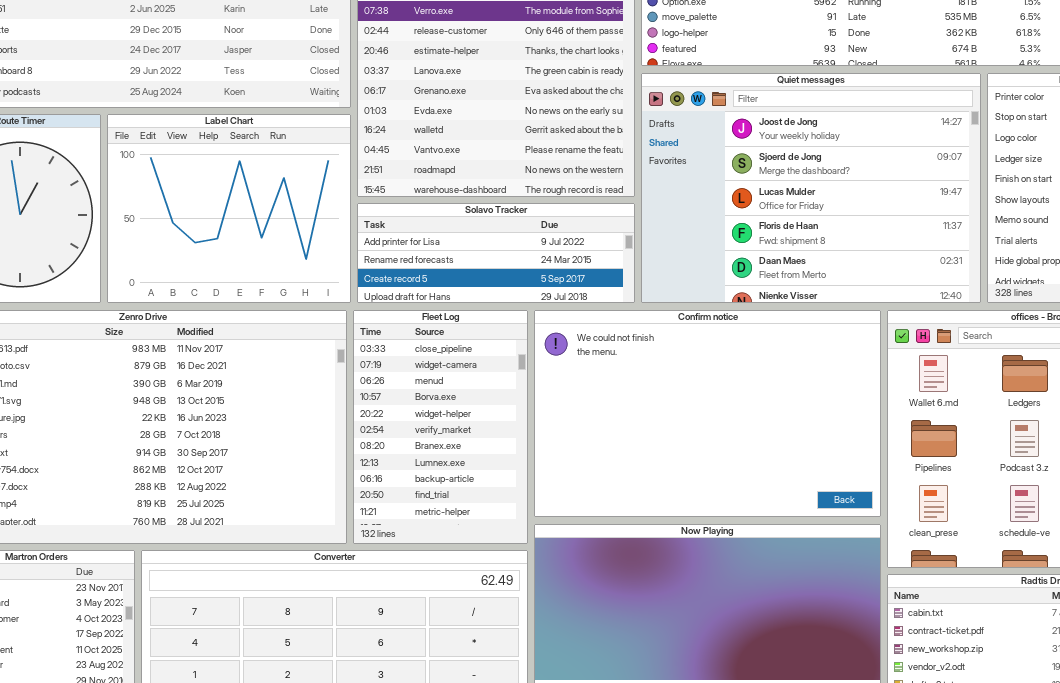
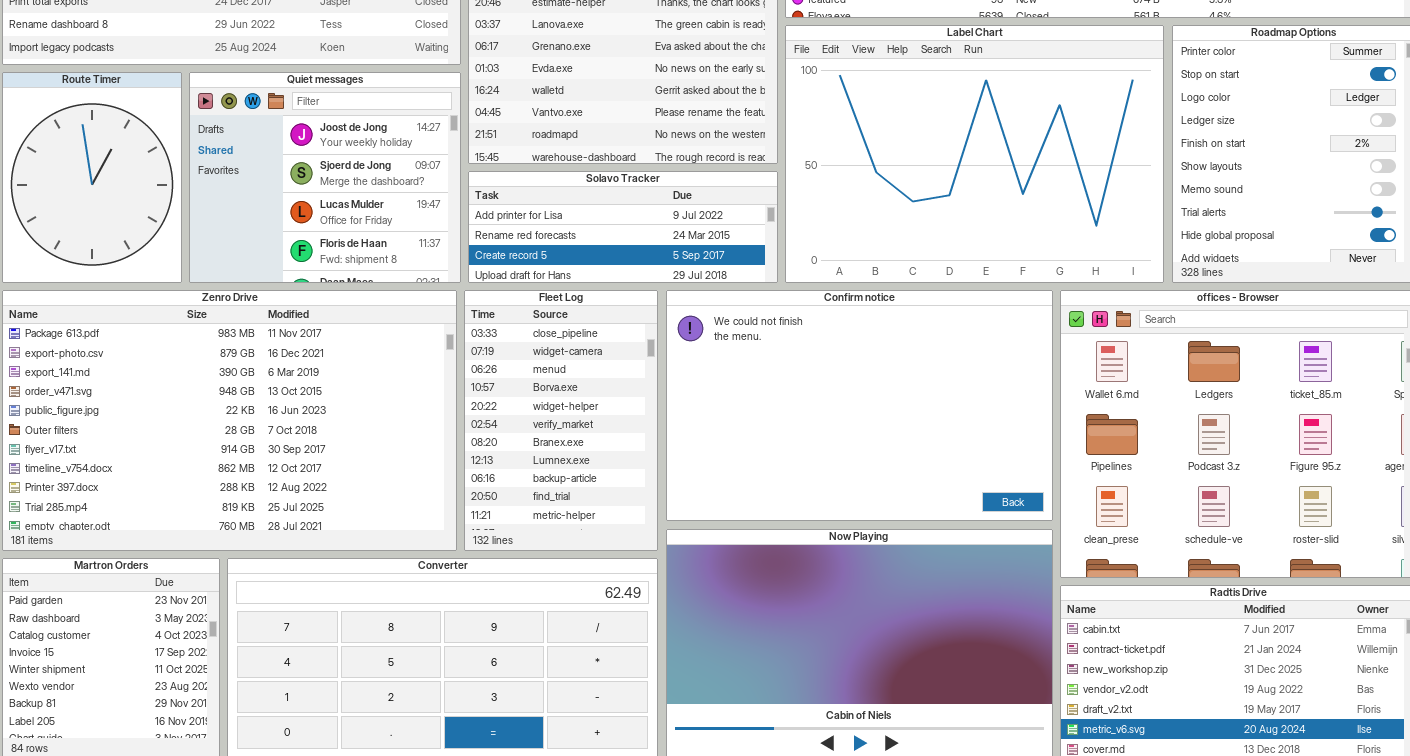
Quiet messages: [641,73,981,303] -> [189,72,461,283], moved, resized
Label Chart: [107,114,351,303] -> [785,25,1164,283], moved, resized

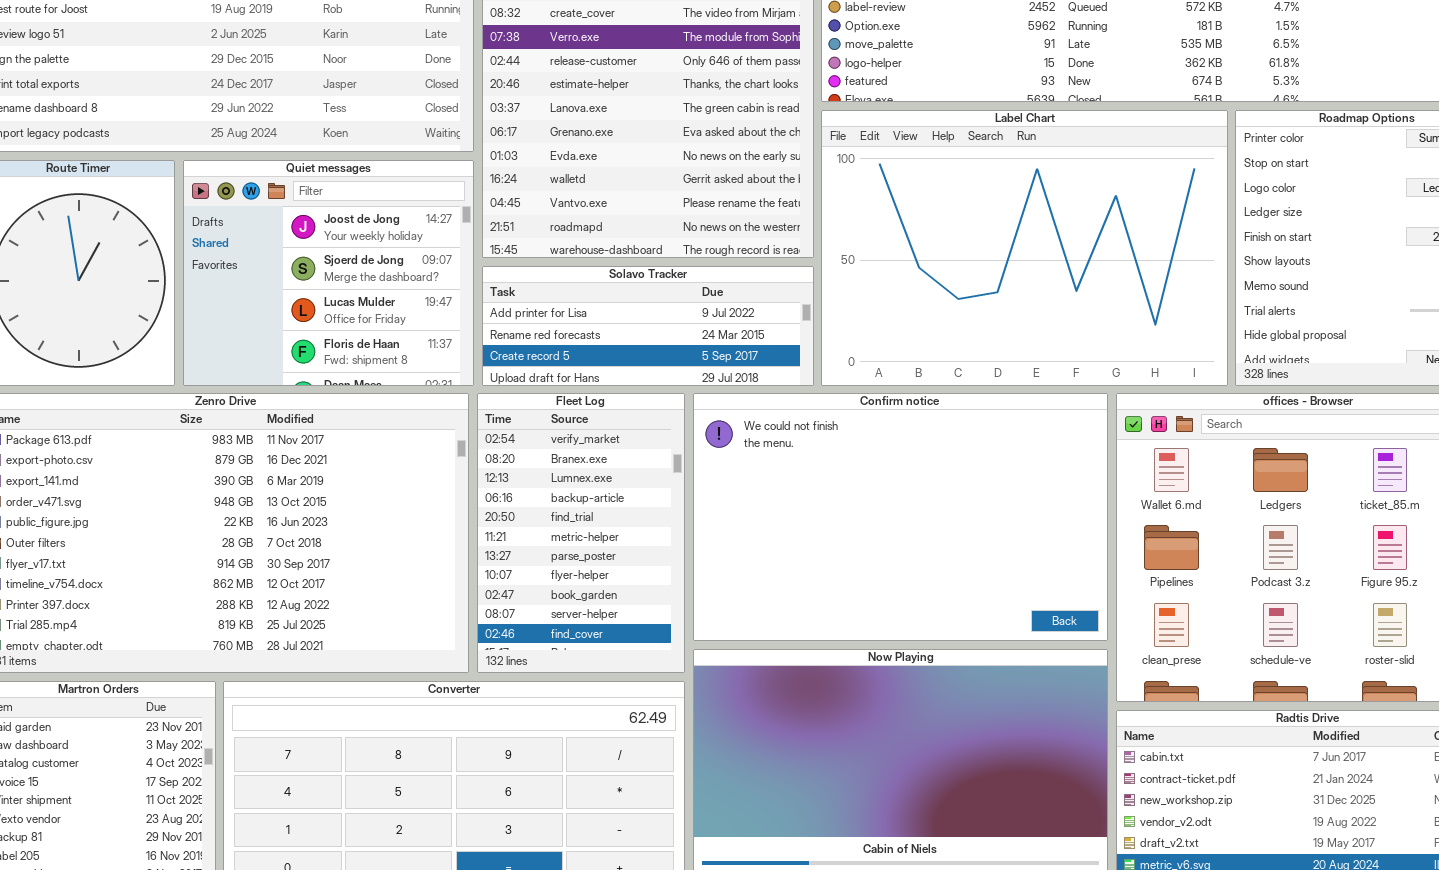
Fleet Log: [464,290,658,551] -> [477,393,685,673], scrolled down 5 rows

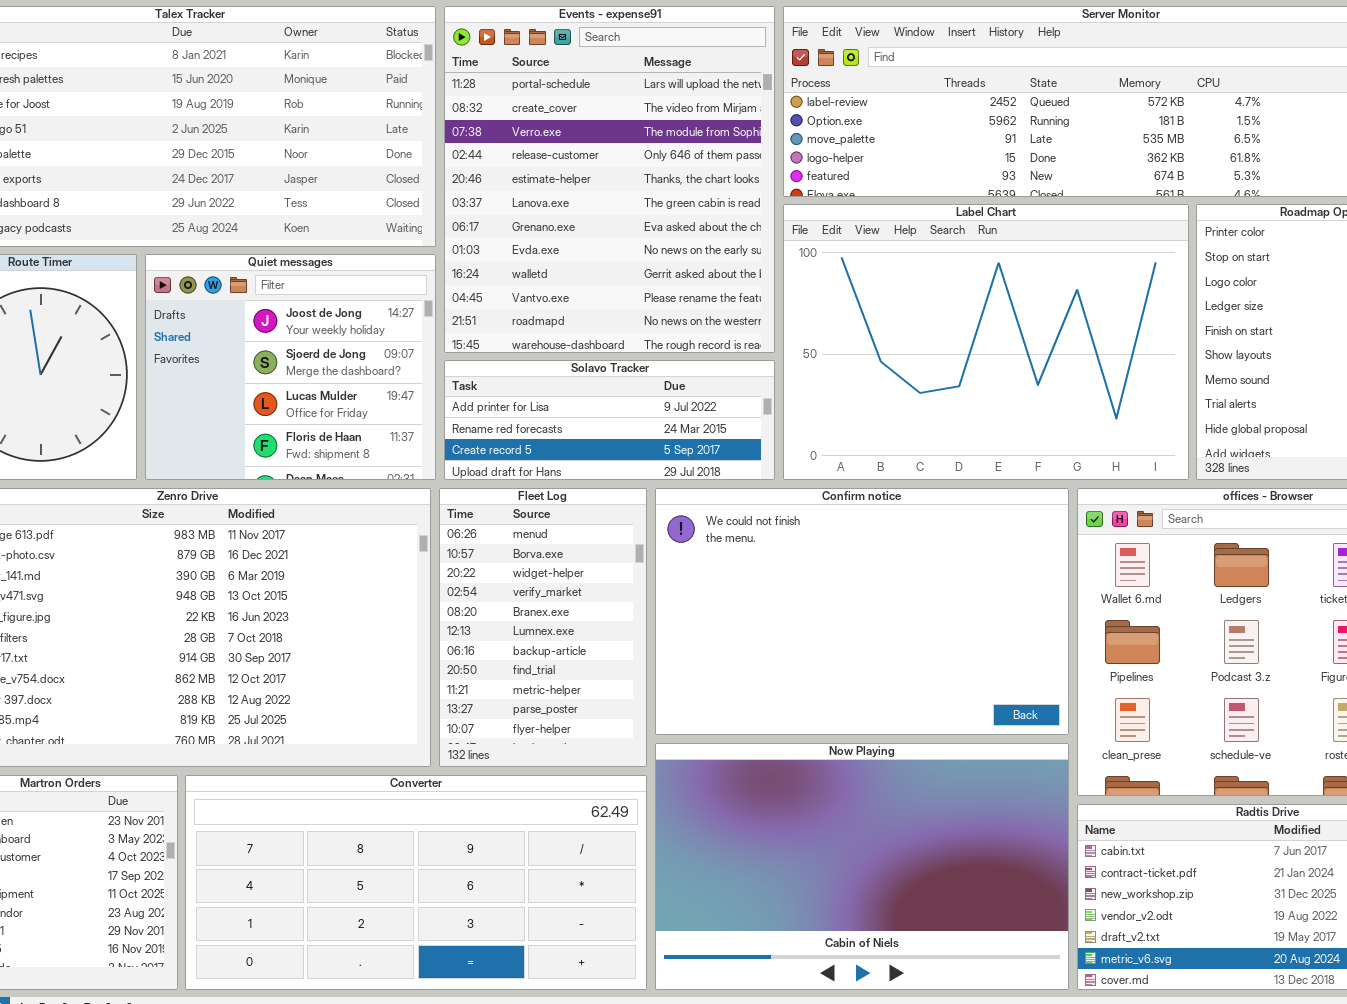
Fleet Log: [477,393,685,673] -> [439,488,647,767], scrolled up 3 rows

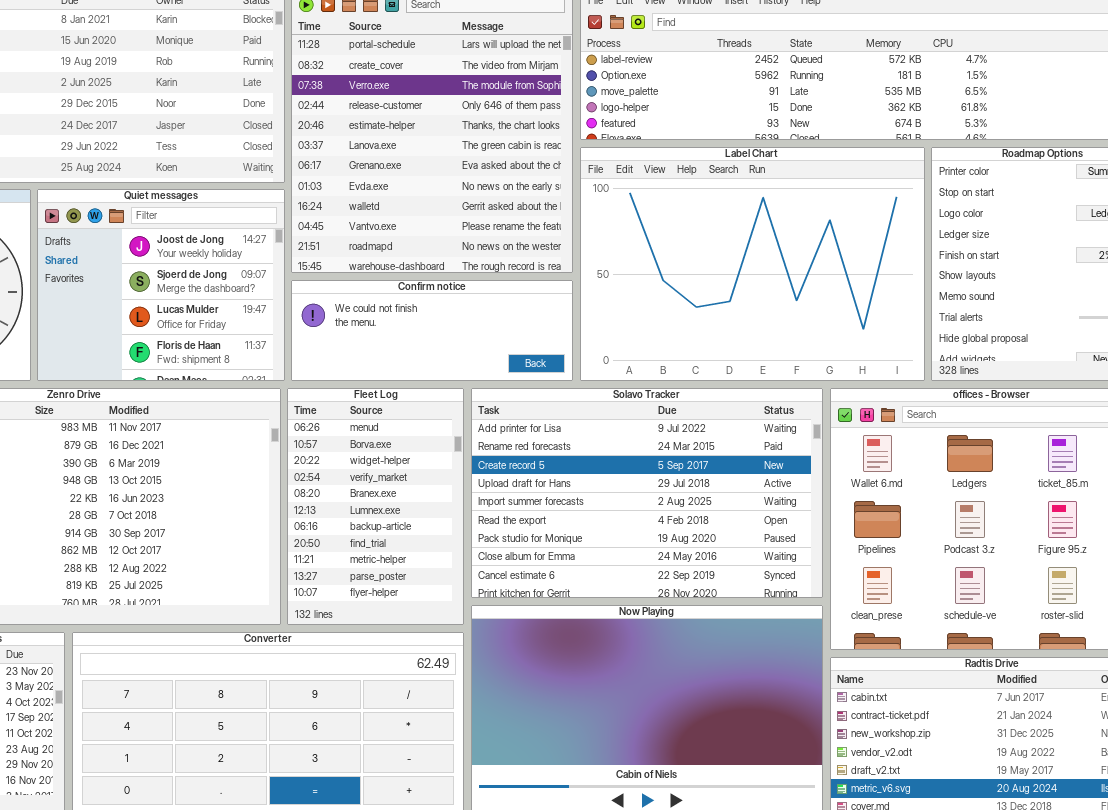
Solavo Tracker: [444,360,775,480] -> [471,388,823,598], moved, resized
Confirm notice: [655,488,1069,735] -> [291,280,573,381], moved, resized

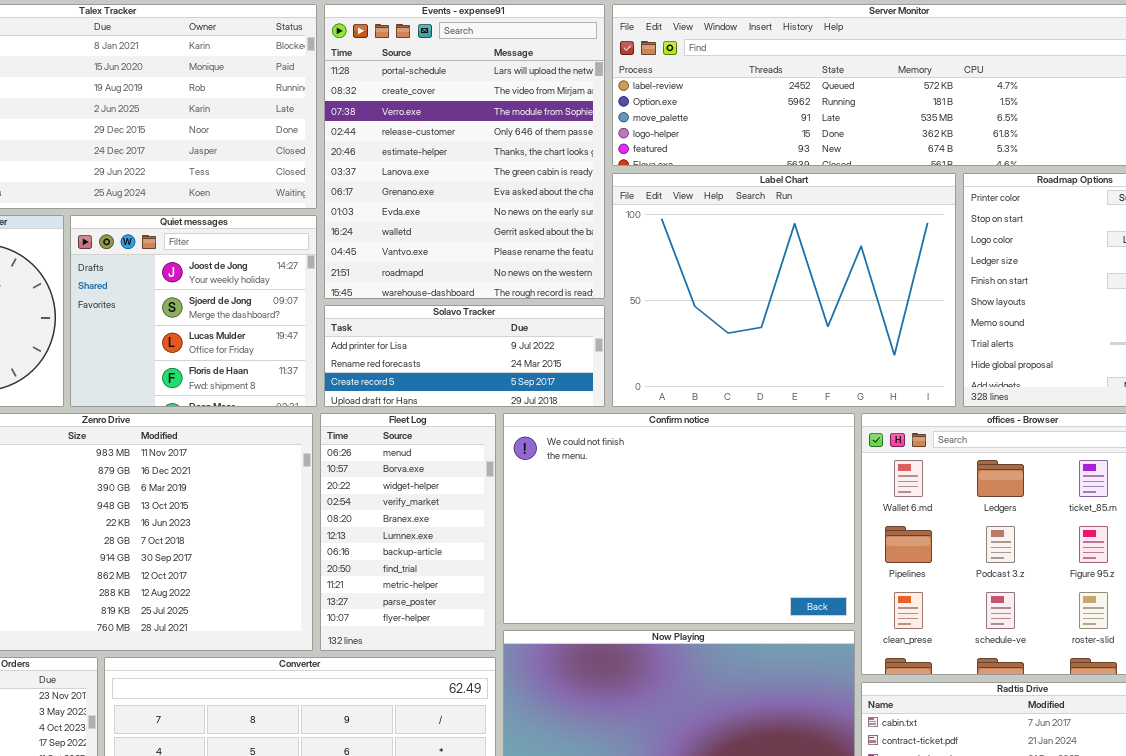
Confirm notice: [291,280,573,381] -> [503,413,855,624], moved, resized
Solavo Tracker: [471,388,823,598] -> [324,305,605,407], moved, resized

